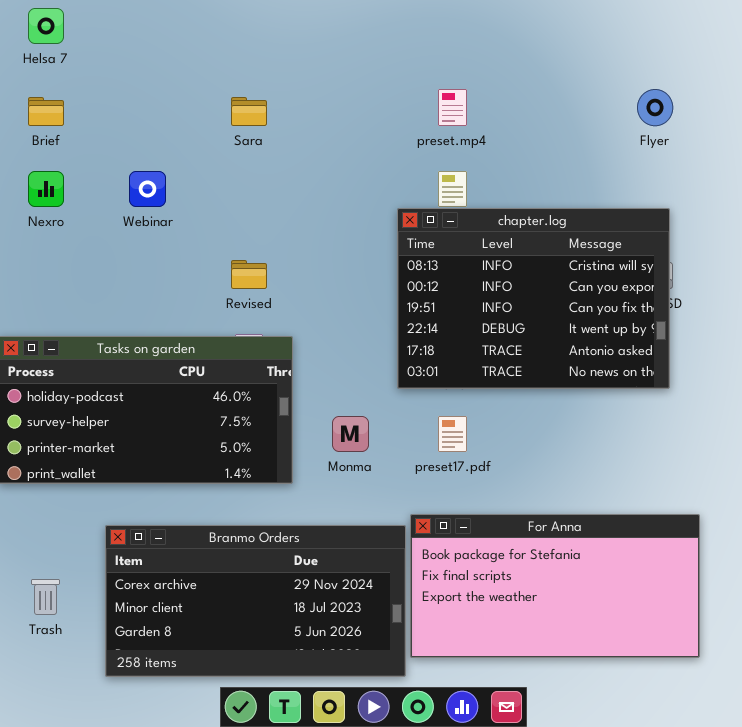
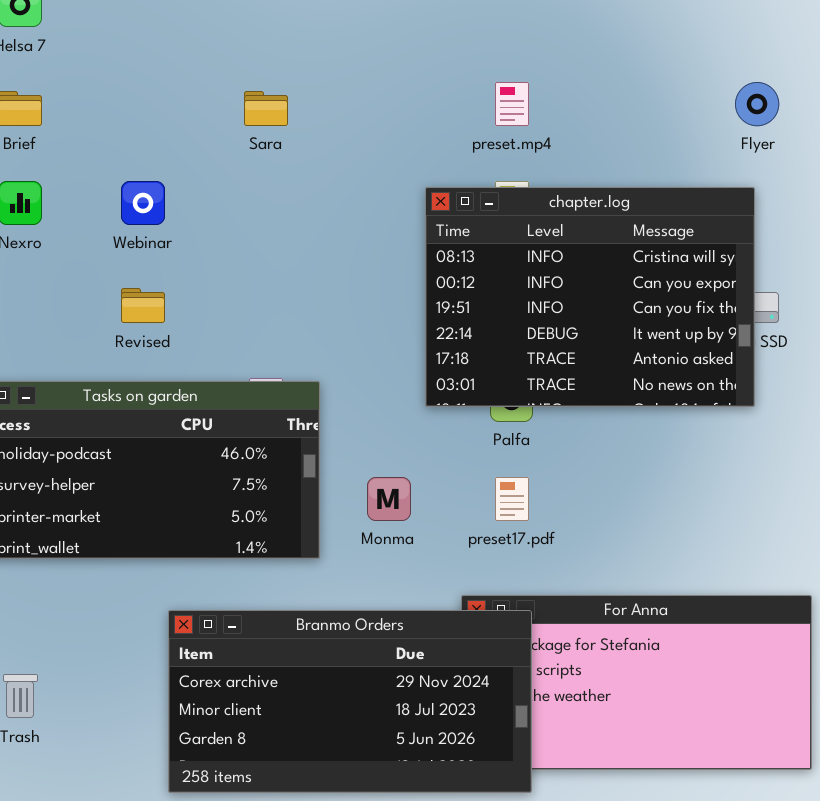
chapter.log: [397,208,670,389] -> [425,187,755,407], moved
Revised: [231,260,267,289] -> [121,288,165,323], moved
Branmo Orders: [105,525,406,677] -> [168,610,532,793], moved

